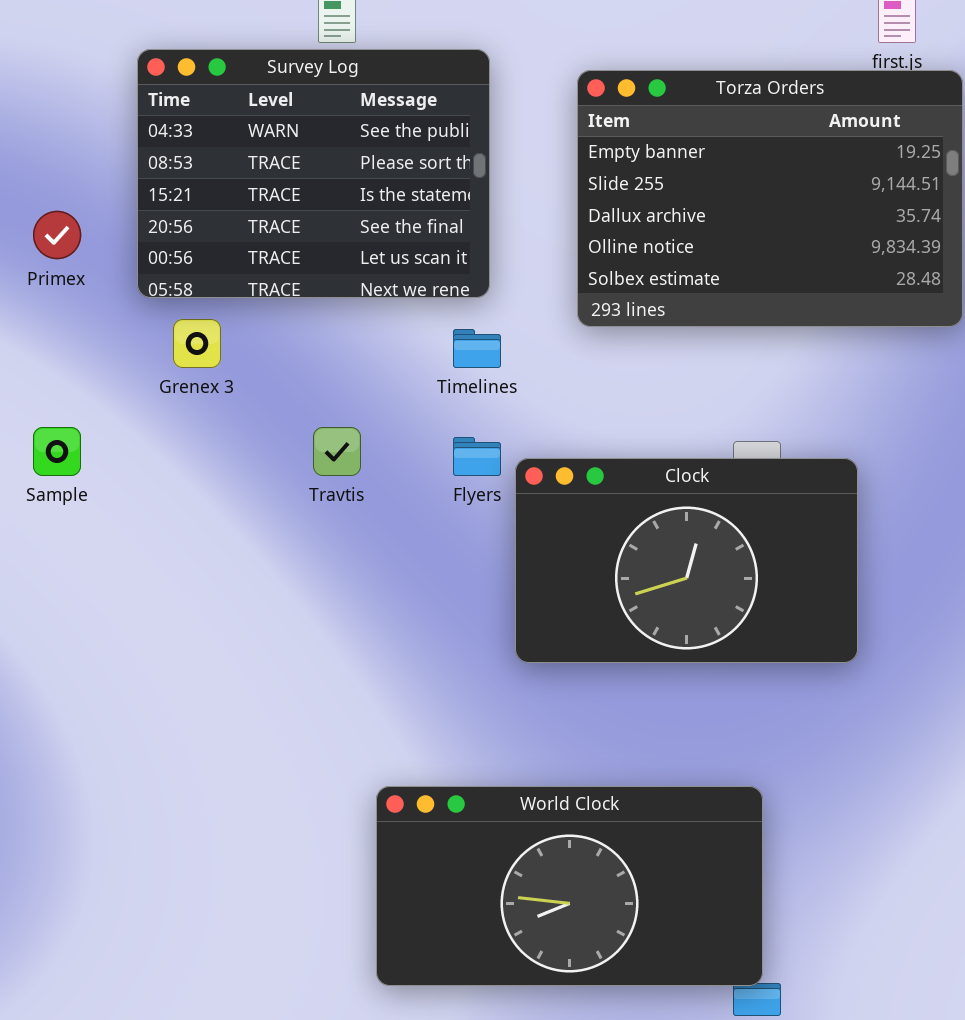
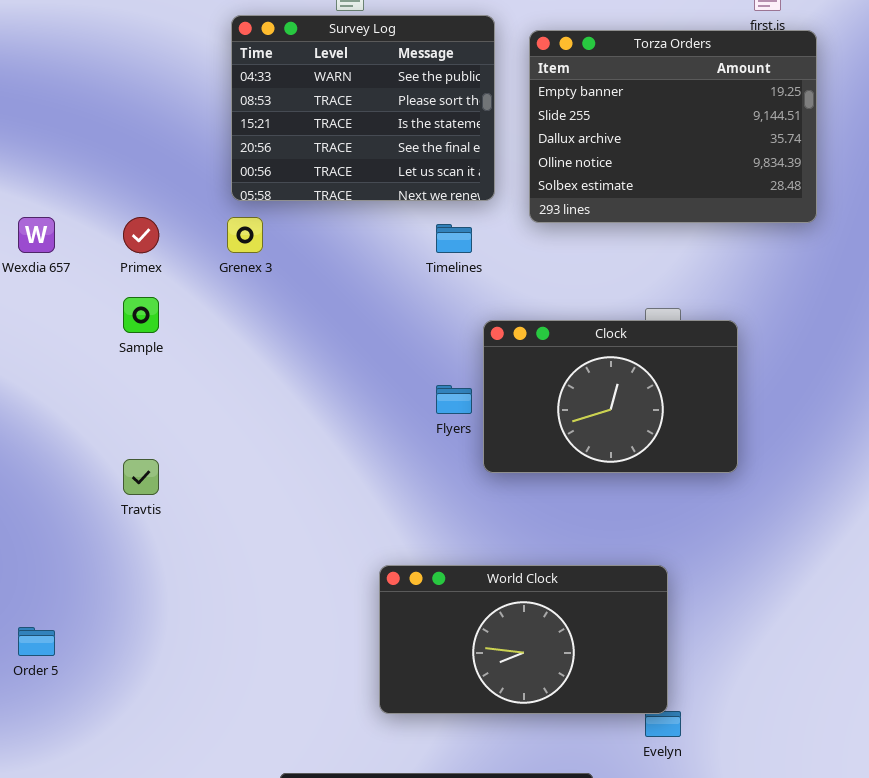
Survey Log: [137,49,490,298] -> [231,15,495,201], moved
Primex: [33,211,81,259] -> [123,217,159,253], moved
Travtis: [313,427,361,476] -> [123,459,159,495], moved
Flyers: [453,437,501,476] -> [436,385,472,414], moved

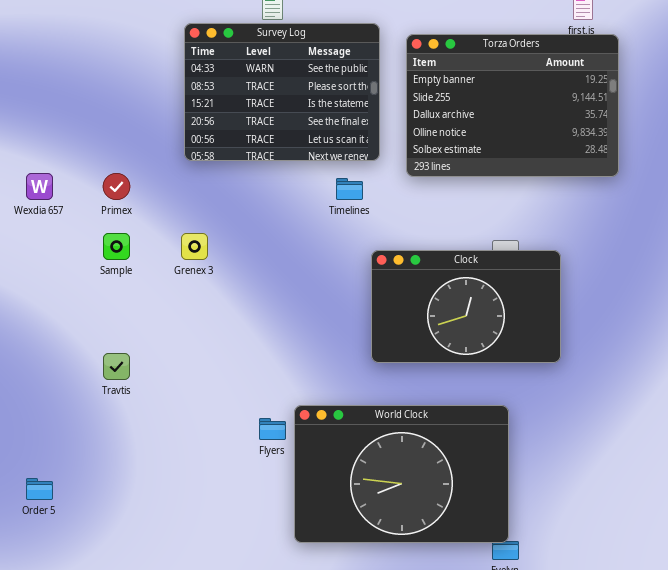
Grenex 3: [227,217,263,253] -> [181,233,208,260], moved
Flyers: [436,385,472,414] -> [259,418,286,440], moved
World Clock: [379,565,668,714] -> [294,405,509,543], resized

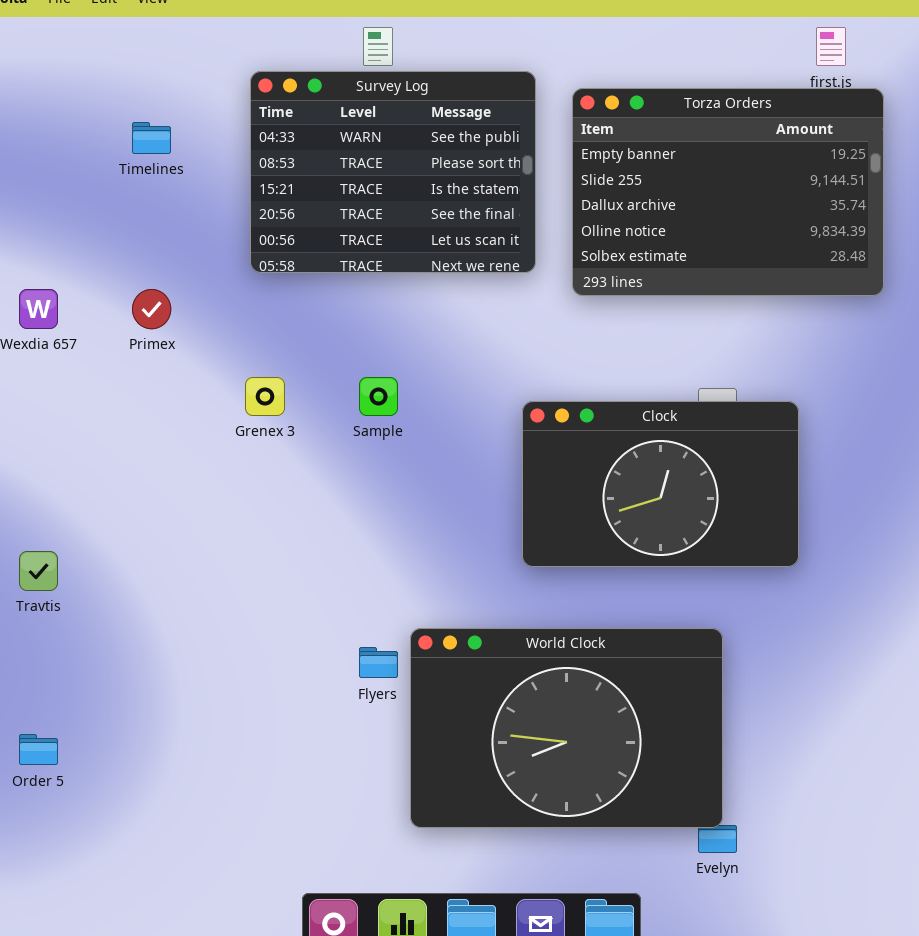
Timelines: [336,178,363,200] -> [132,122,171,154], moved
Sample: [103,233,130,260] -> [359,377,398,416], moved
Travtis: [103,353,130,380] -> [19,551,58,591], moved

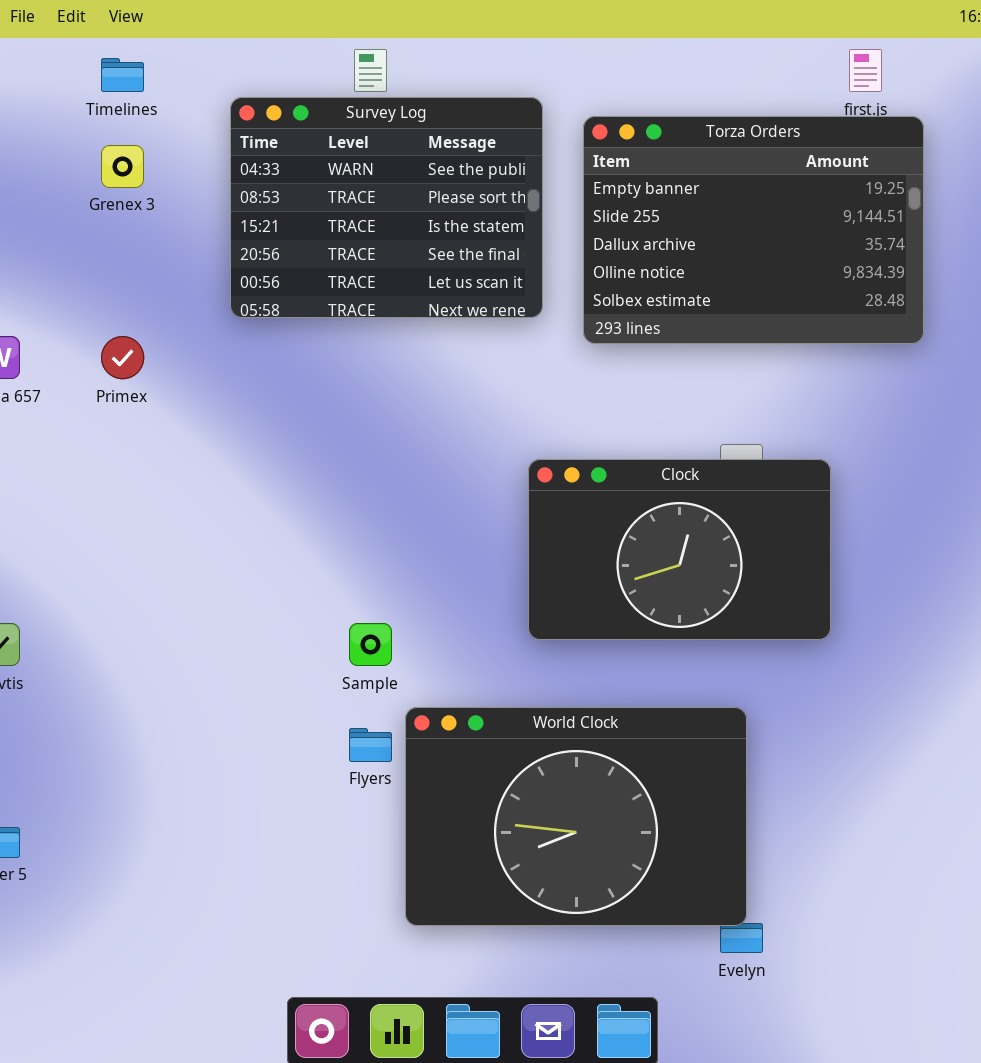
Timelines: [132,122,171,154] -> [101,58,144,92], moved
Grenex 3: [245,377,285,416] -> [101,145,144,188], moved
Sample: [359,377,398,416] -> [349,623,392,666], moved

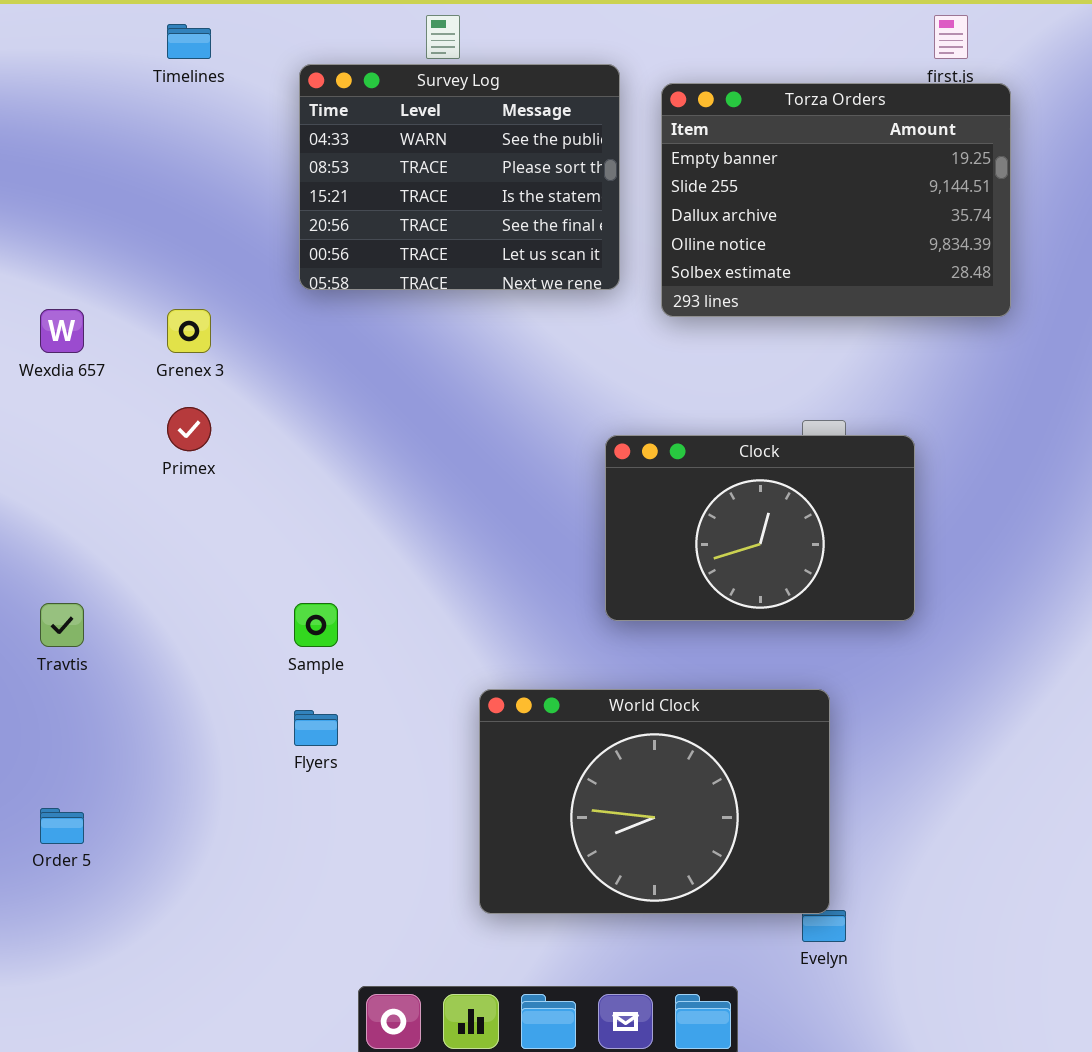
Grenex 3: [101,145,144,188] -> [167,309,211,353], moved
Primex: [101,336,144,379] -> [167,407,211,451], moved
Sample: [349,623,392,666] -> [294,603,338,647], moved
Flyers: [349,728,392,762] -> [294,710,338,746], moved

